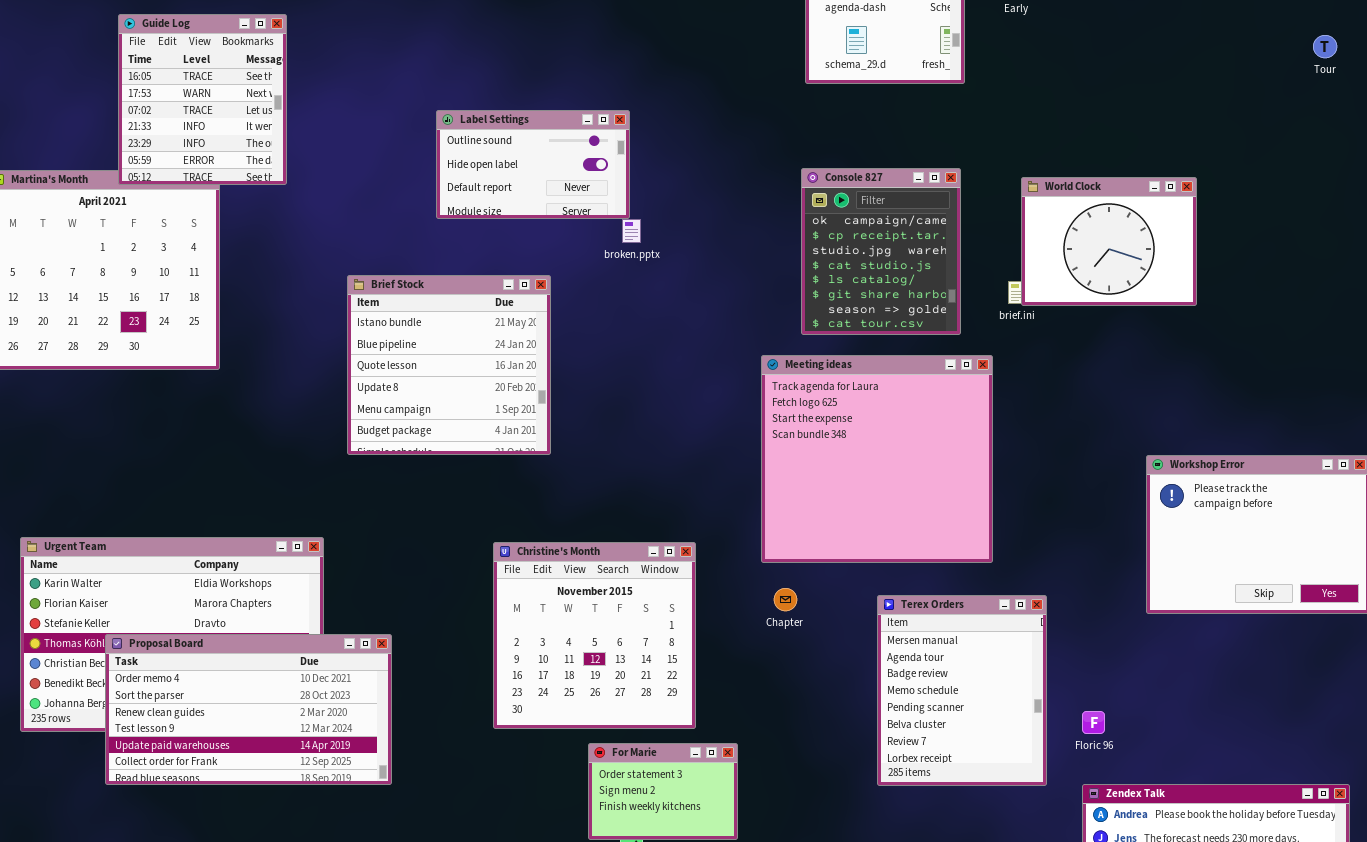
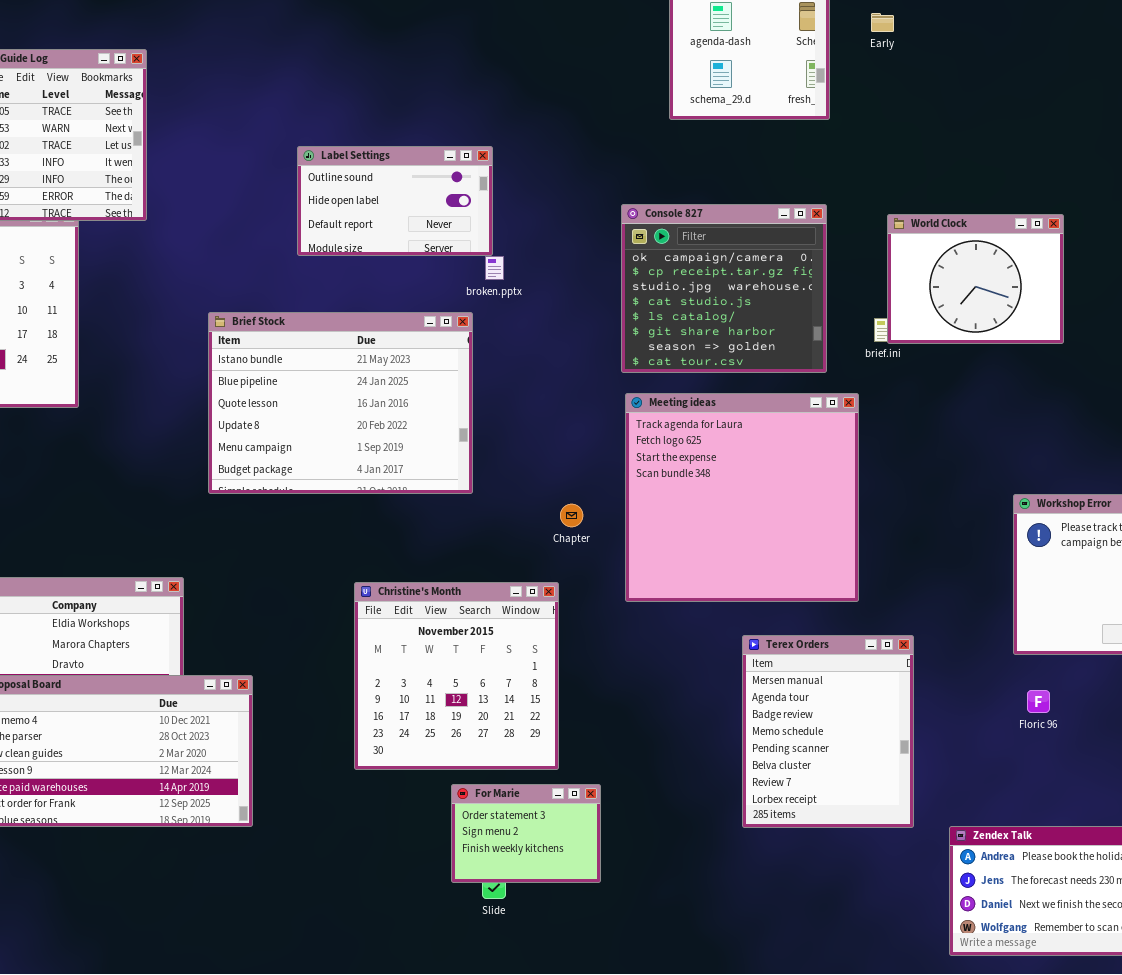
Console 827: [801,168,961,335] -> [621,204,827,373], resized
Brief Stock: [347,275,551,455] -> [208,312,473,494], resized
Chapter: [774,588,797,611] -> [560,504,583,527], moved
Floric 96: [1082,711,1105,734] -> [1027,690,1050,713], moved

